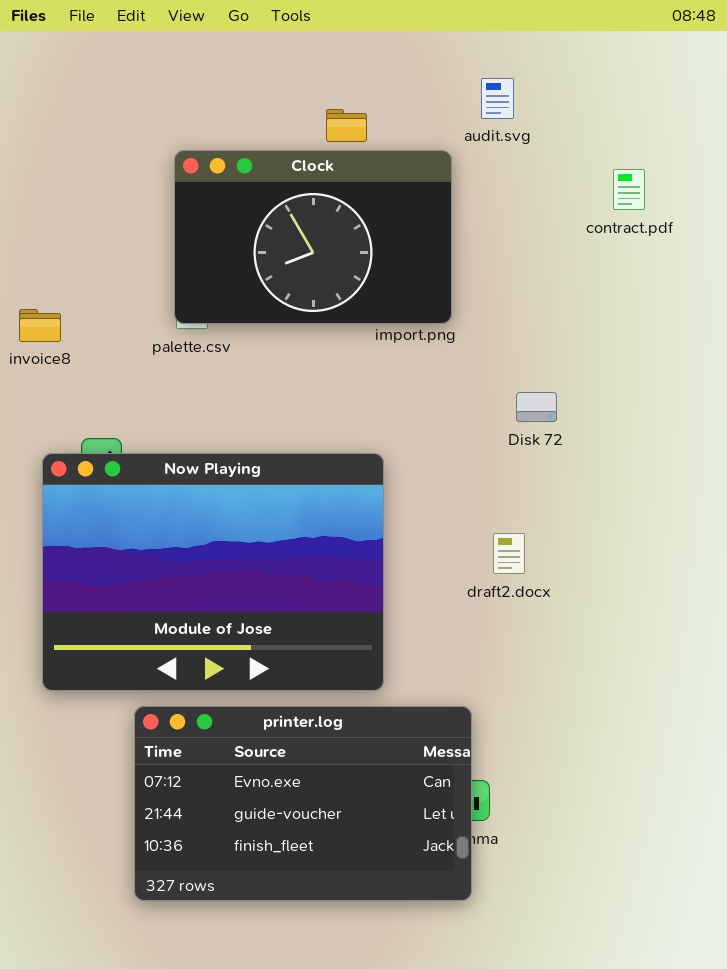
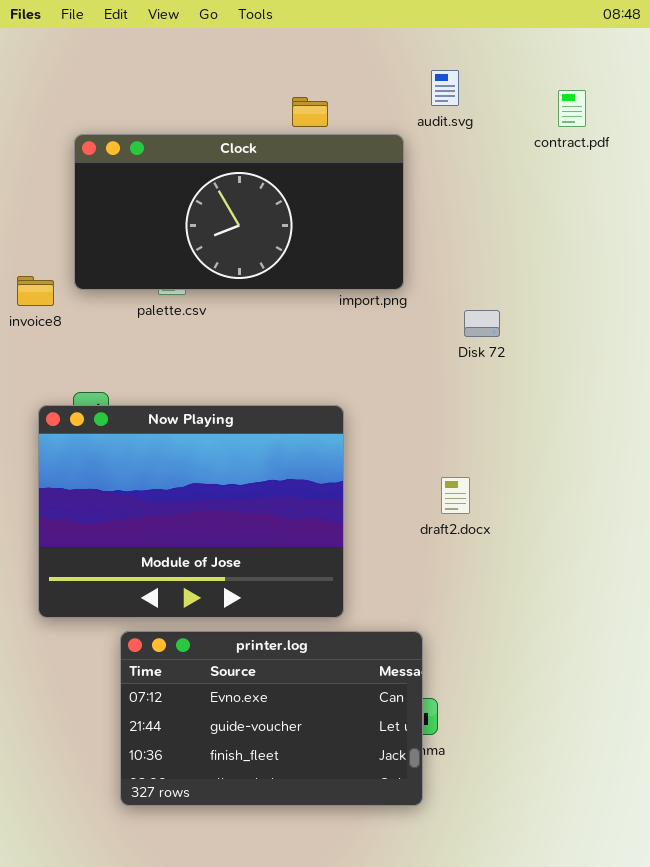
Clock: [174,150,452,324] -> [74,134,404,290], resized
contract.pdf: [613,169,645,210] -> [558,90,586,127], moved
Disk 72: [516,392,557,422] -> [464,310,500,337], moved

